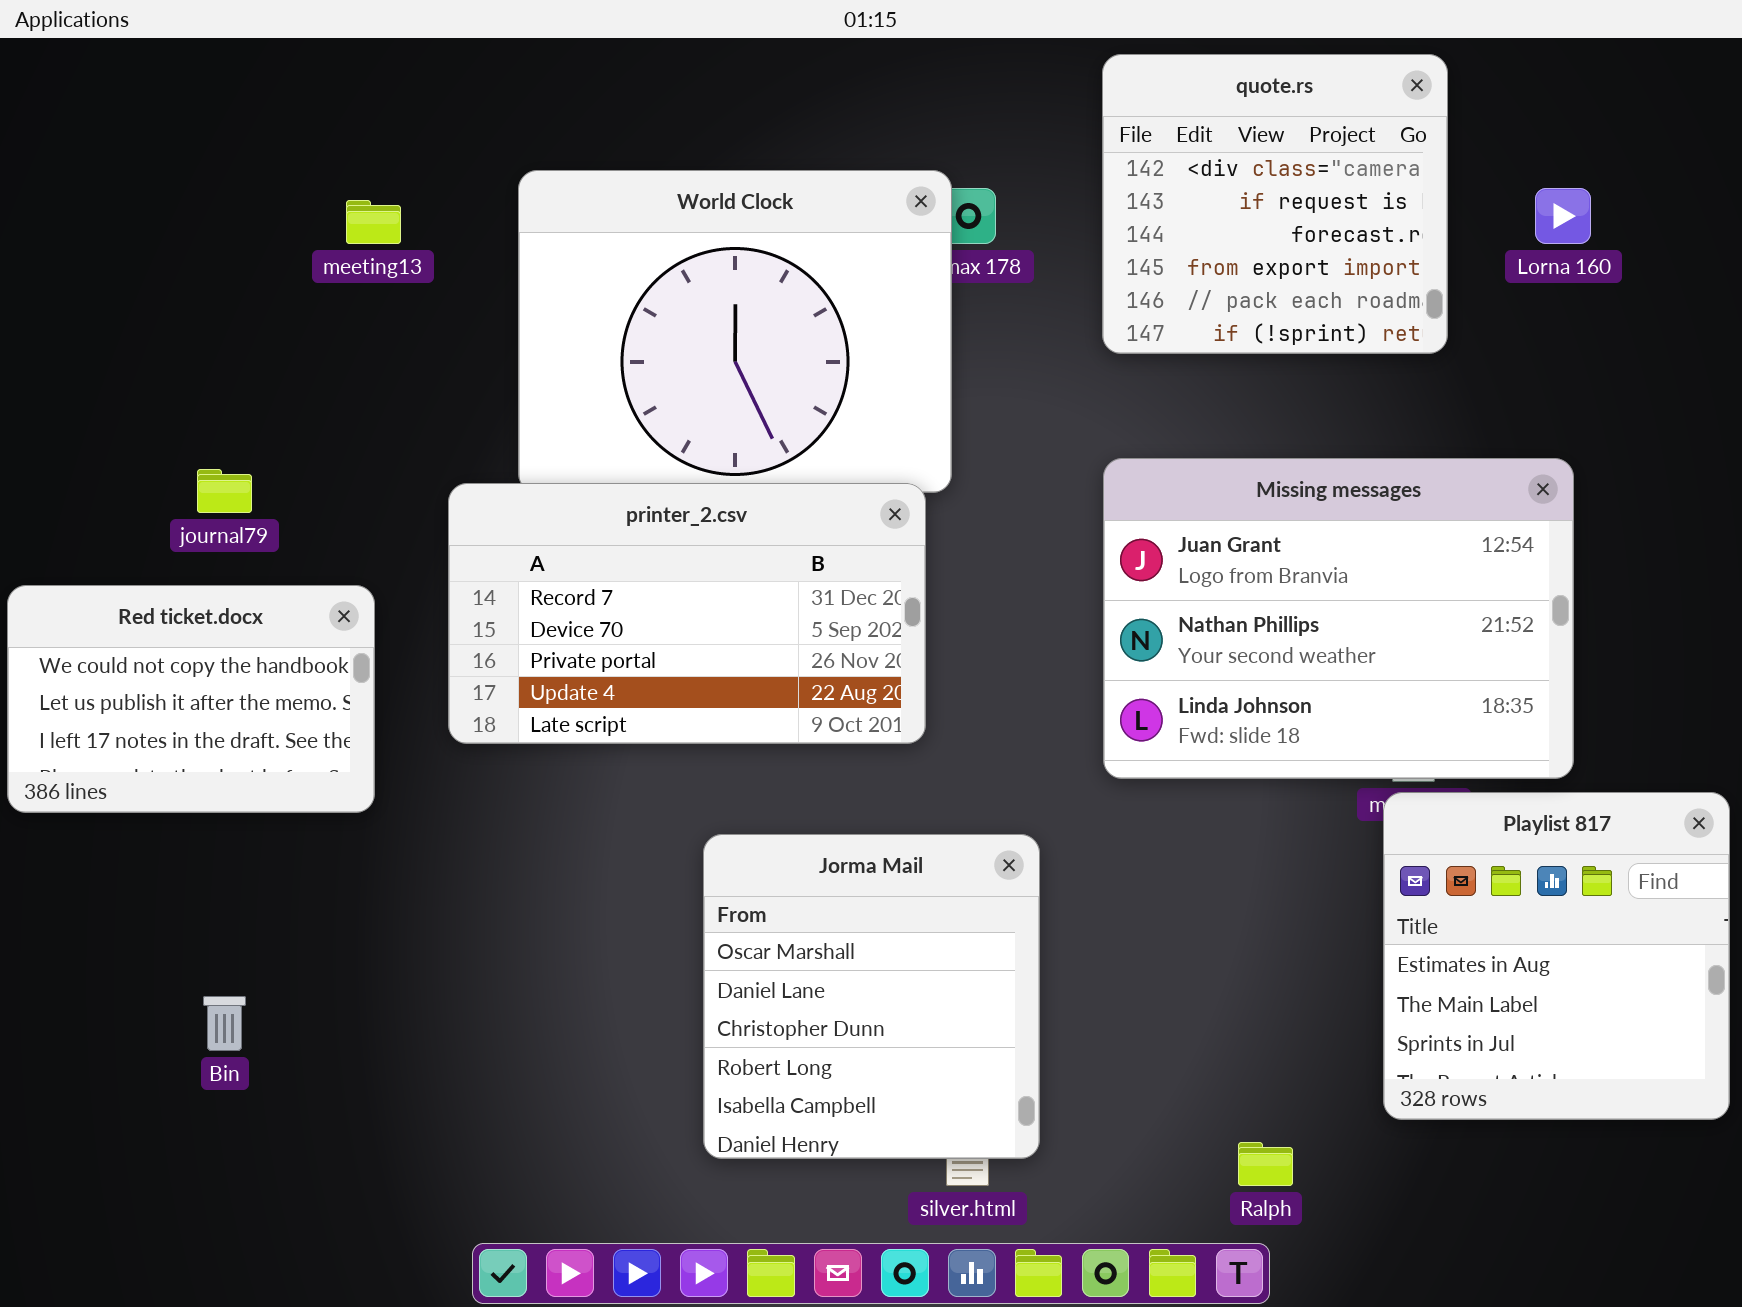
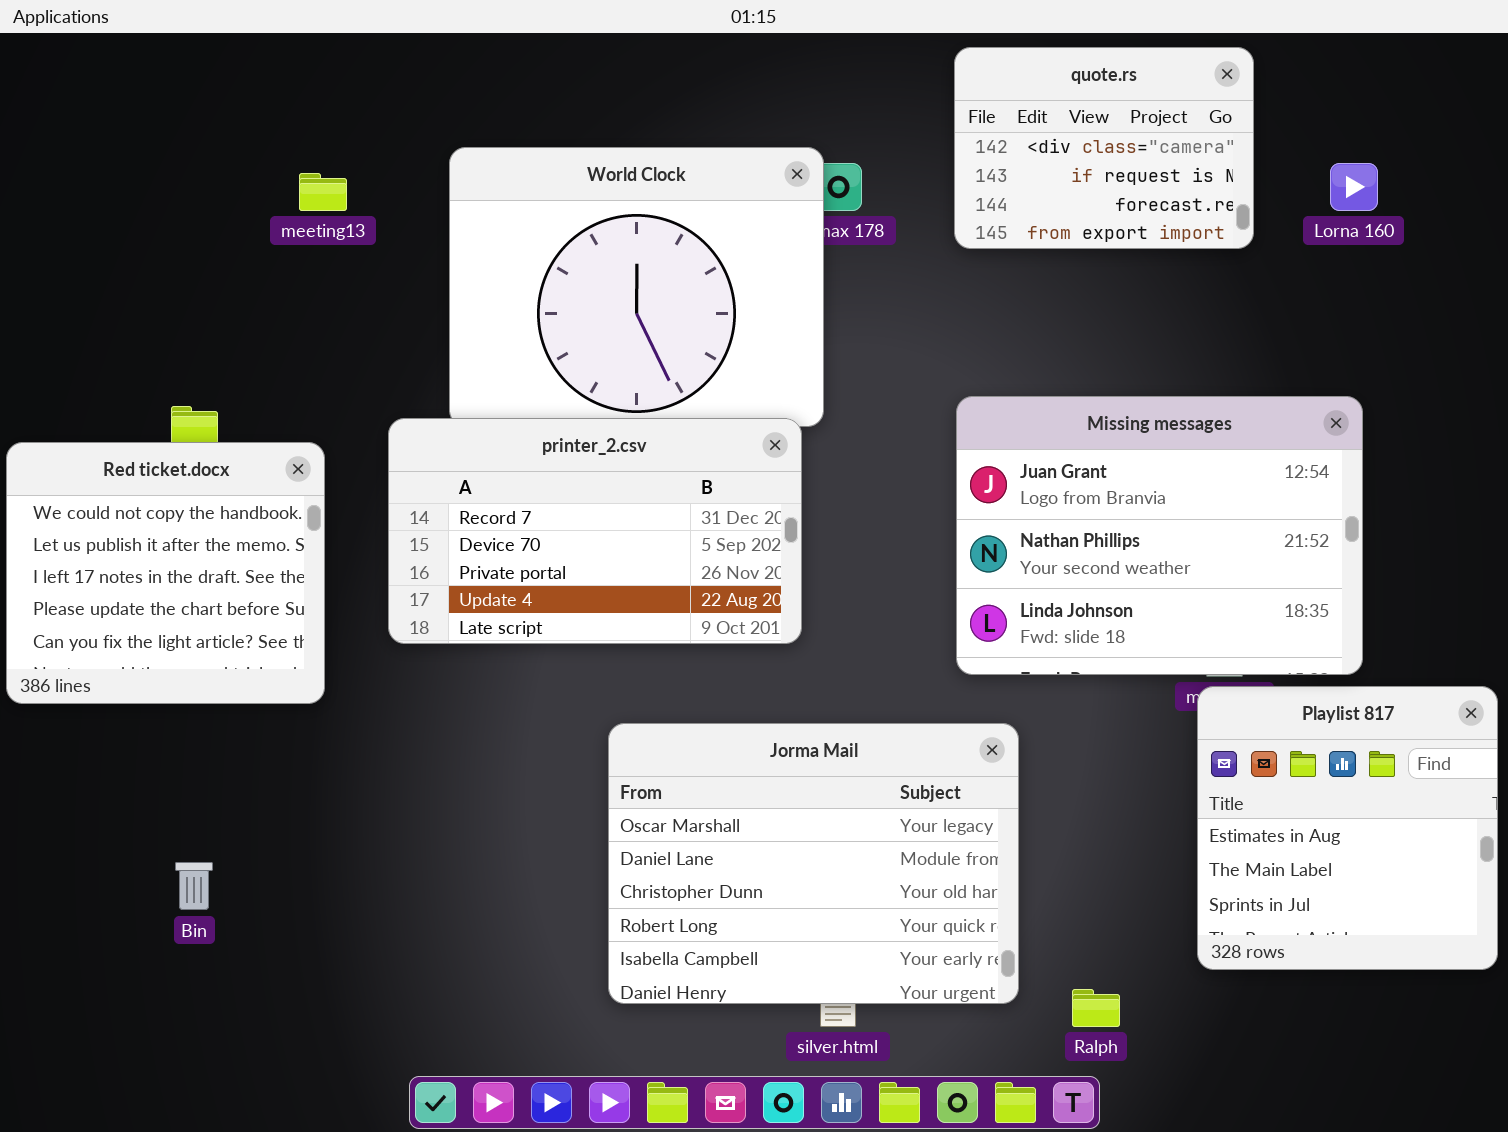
quote.rs: [1102,54,1448,354] -> [954,47,1254,249], resized
Red ticket.docx: [7,585,375,813] -> [6,442,325,704], resized
Jorma Mail: [703,834,1040,1159] -> [608,723,1019,1004], resized

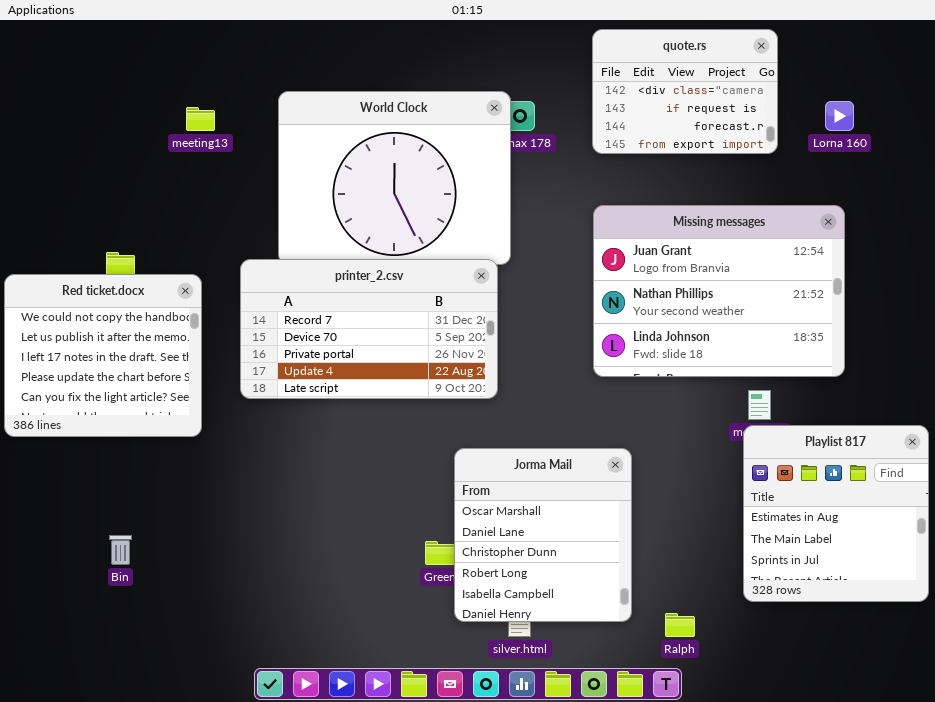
Missing messages: [956,396,1363,675] -> [593,205,845,377], moved
Jorma Mail: [608,723,1019,1004] -> [454,448,632,622], resized

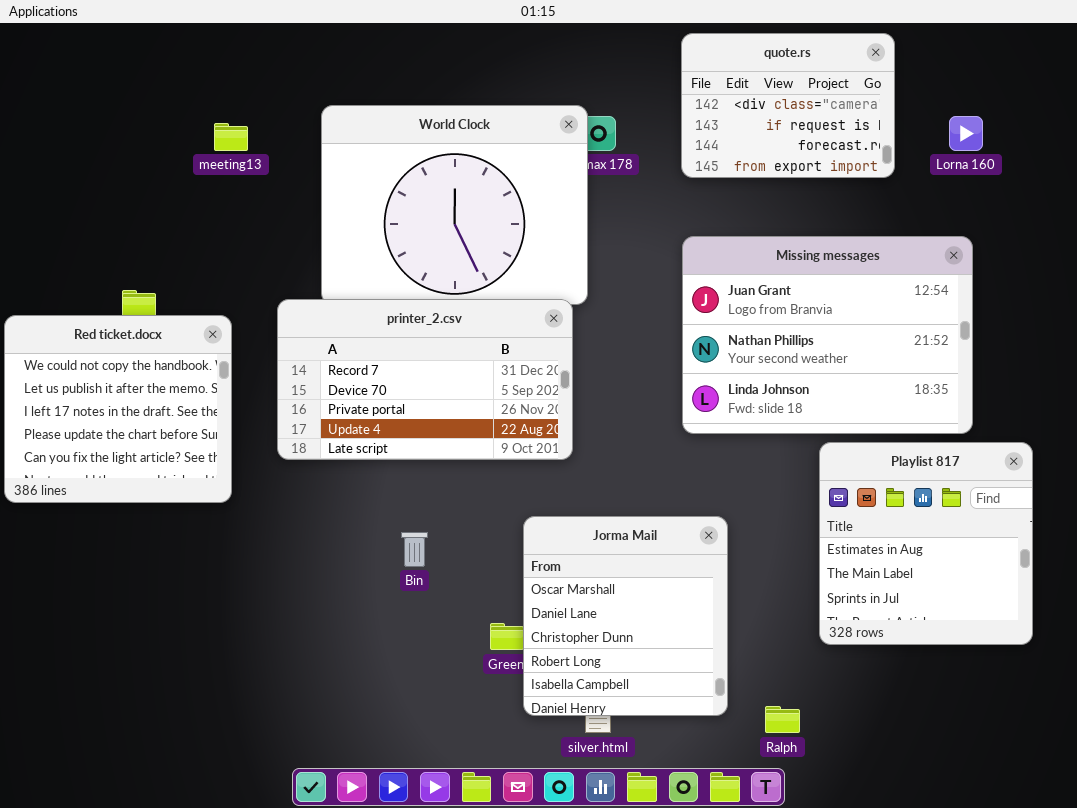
Playlist 817: [743,425,929,602] -> [819,442,1033,645], moved
Bin: [109,535,132,565] -> [401,532,428,567], moved

